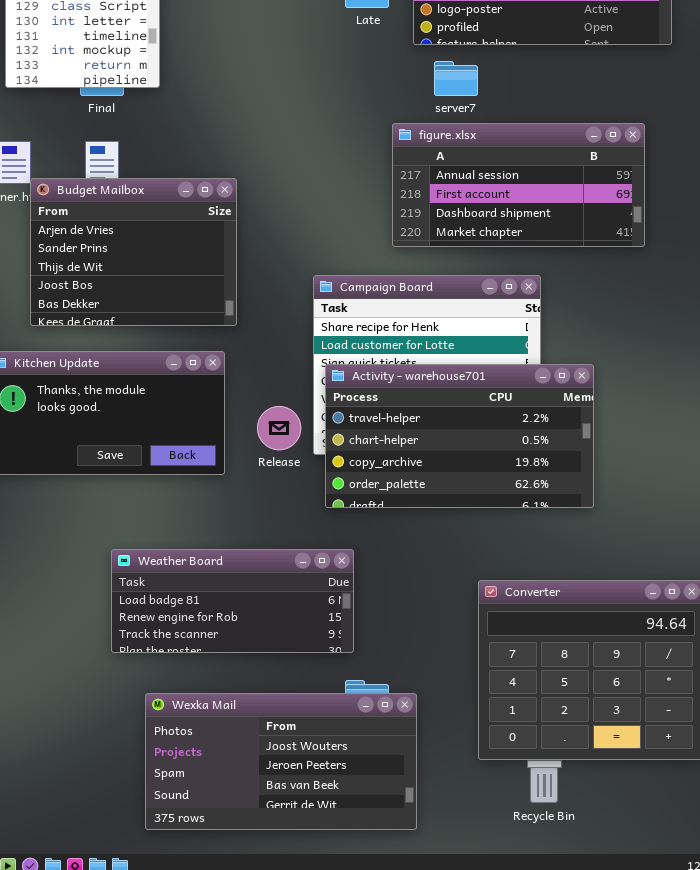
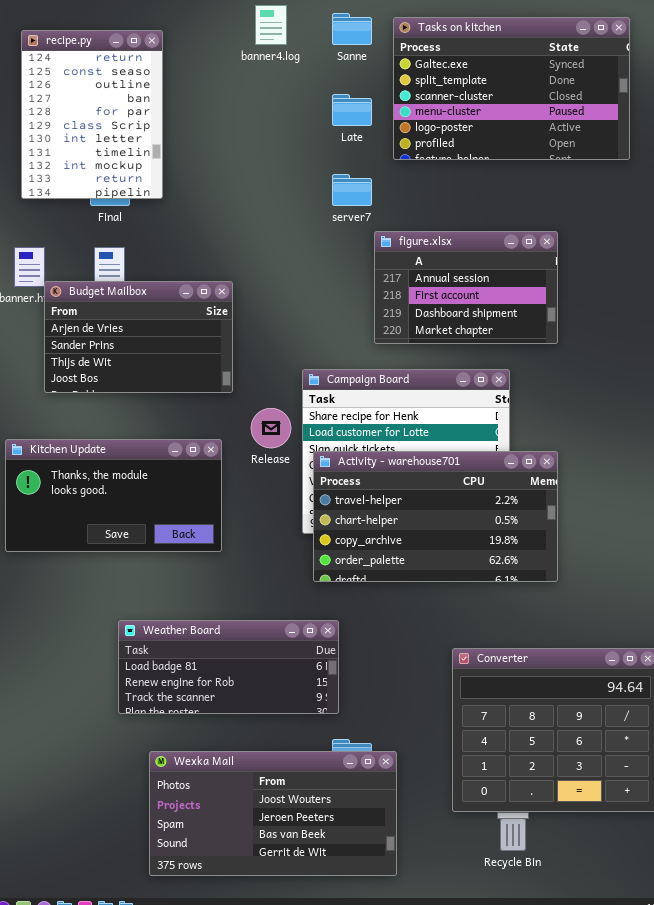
server7: [434,61,478,96] -> [332,174,372,206], moved
figure.xlsx: [392,123,645,247] -> [374,231,558,344], resized
Budget Mailbox: [30,178,237,326] -> [44,281,233,393], resized
Release: [257,406,301,450] -> [251,408,291,448], moved

